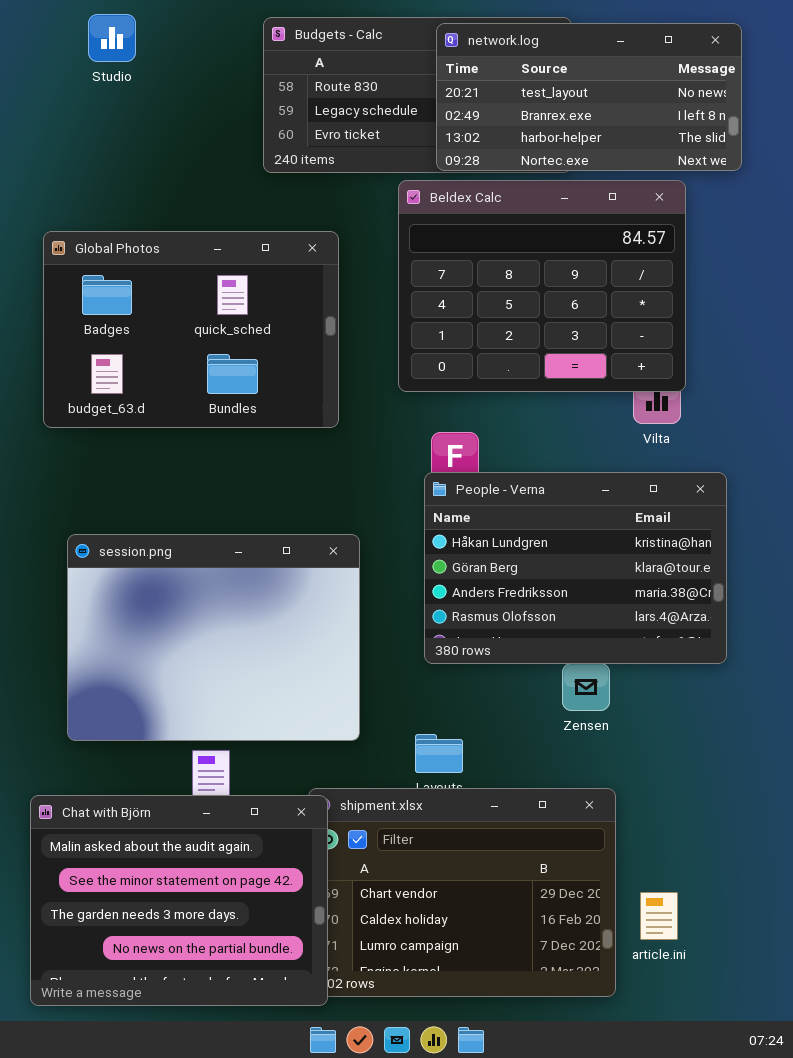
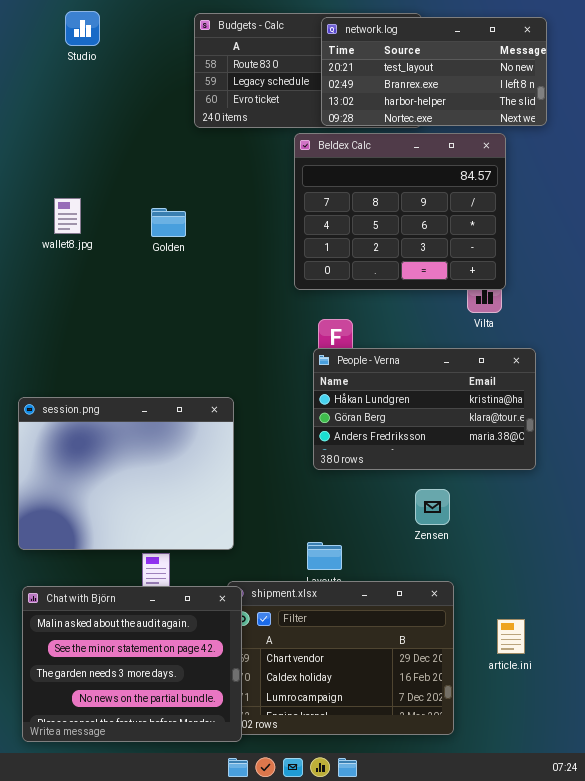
Global Photos: [43,231,339,428] -> none, closed
People - Verna: [424,472,727,664] -> [313,348,536,470], resized
session.png: [67,534,360,741] -> [18,397,234,550], moved
article.ini: [640,892,678,940] -> [497,619,525,654], moved

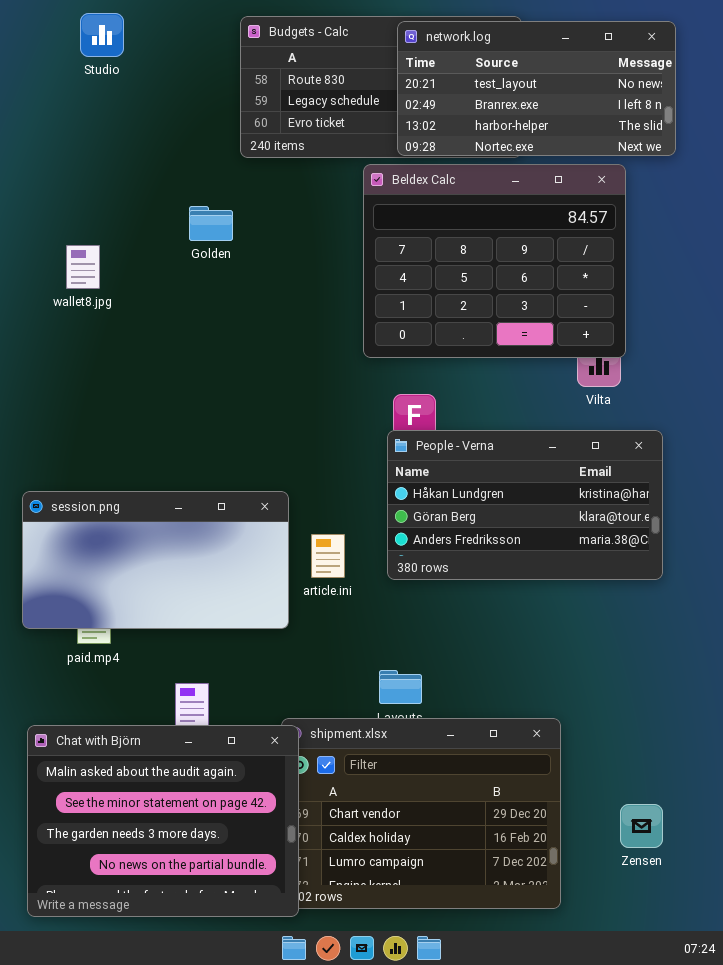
Golden: [151,208,186,237] -> [189,206,233,241], moved
session.png: [18,397,234,550] -> [22,491,289,629], resized
Zensen: [415,489,450,525] -> [620,804,663,848], moved
article.ini: [497,619,525,654] -> [311,534,345,578], moved

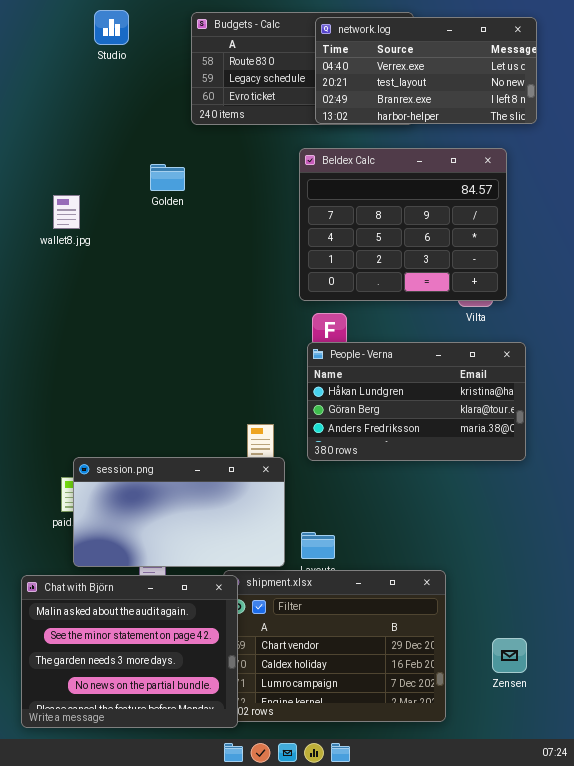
Studio: [80,13,124,57] -> [94,10,129,45], moved
network.log: [397,21,676,156] -> [315,17,537,124], scrolled up 1 row
Beldex Calc: [363,164,626,358] -> [299,148,507,301], moved
session.png: [22,491,289,629] -> [73,457,285,567], moved

